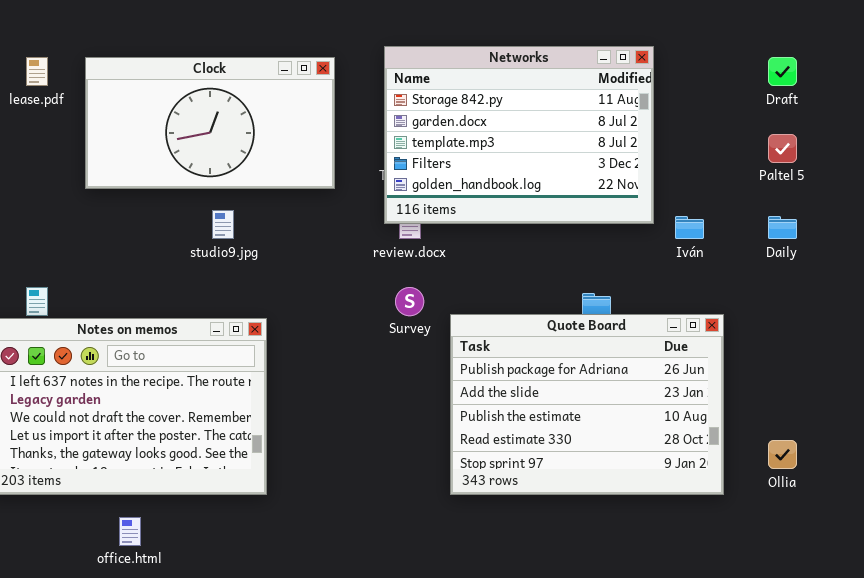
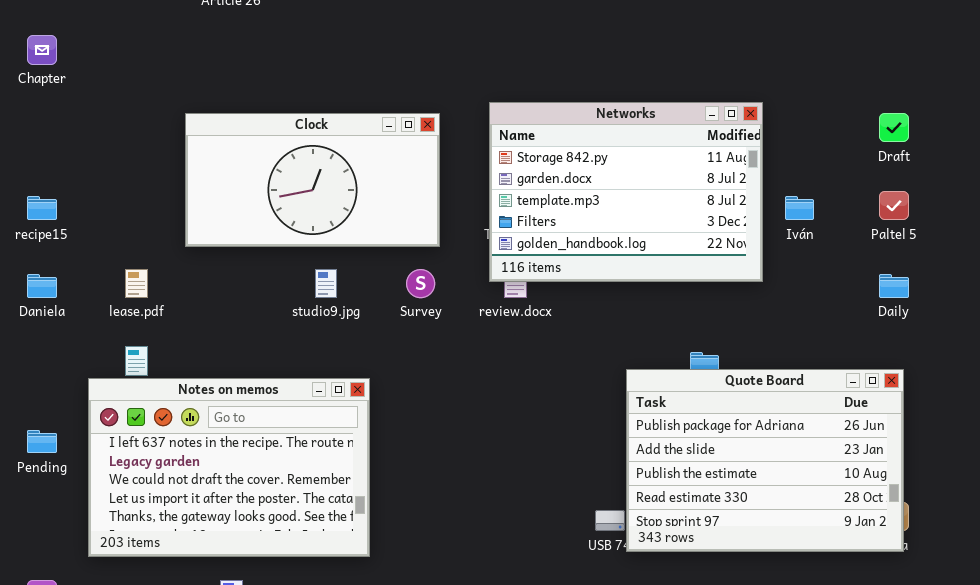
lease.pdf: [26,57,48,86] -> [125,269,148,298], moved
Iván: [675,216,704,239] -> [785,196,814,220], moved
Survey: [395,287,424,316] -> [406,269,435,298], moved
Quote Board: [450,314,724,495] -> [626,369,904,552], moved

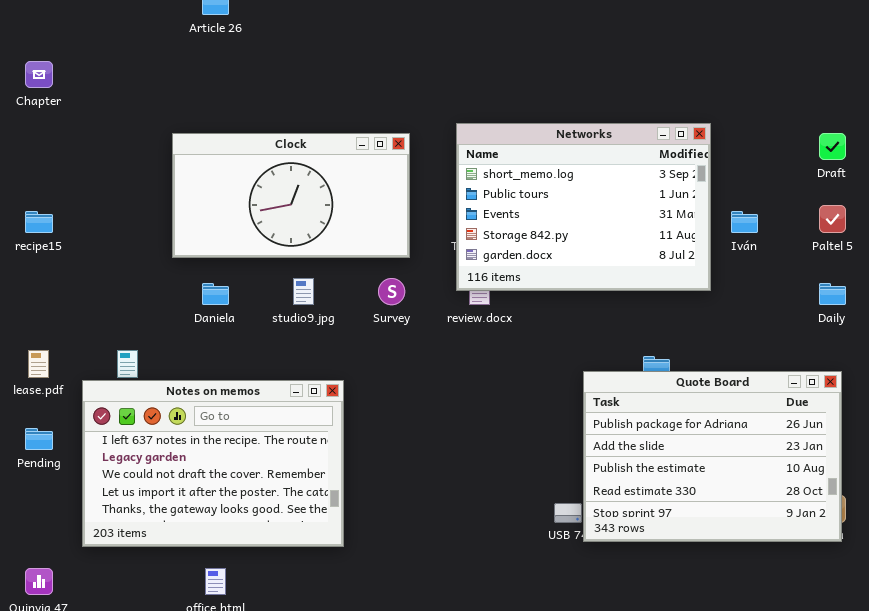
Networks: [489,102,763,282] -> [456,123,711,291], scrolled up 3 rows
lease.pdf: [125,269,148,298] -> [28,350,49,378], moved
Daniela: [27,274,57,298] -> [202,283,229,305], moved

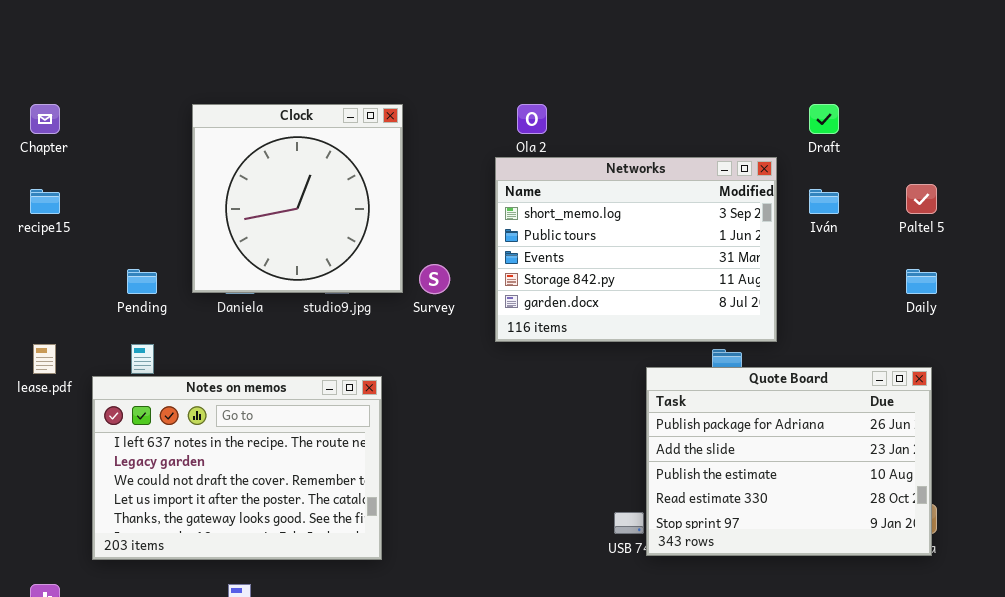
Chapter: [25,61,53,88] -> [30,104,60,134], moved
Networks: [456,123,711,291] -> [495,157,777,342], moved
Clock: [172,133,410,258] -> [192,104,403,293], resized
Draft: [819,133,846,160] -> [809,104,839,134], moved
Pending: [25,428,53,450] -> [127,269,157,294], moved

